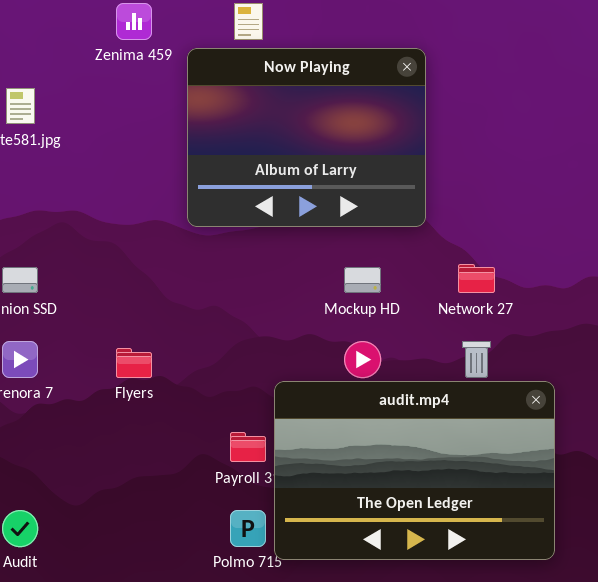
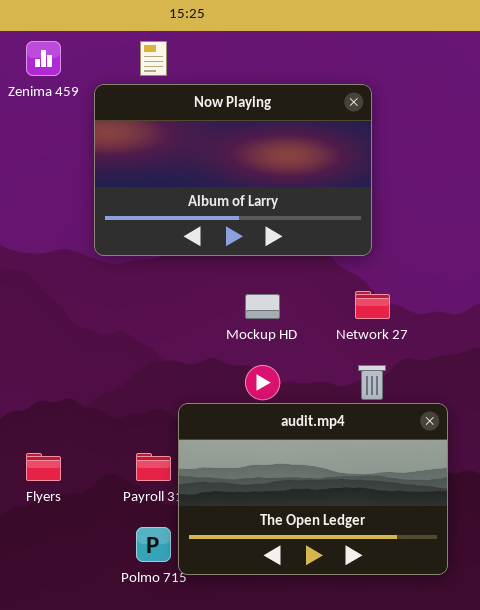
Now Playing: [187,48,426,227] -> [94,84,372,256], resized
Flyers: [116,348,152,378] -> [26,453,61,481], moved

